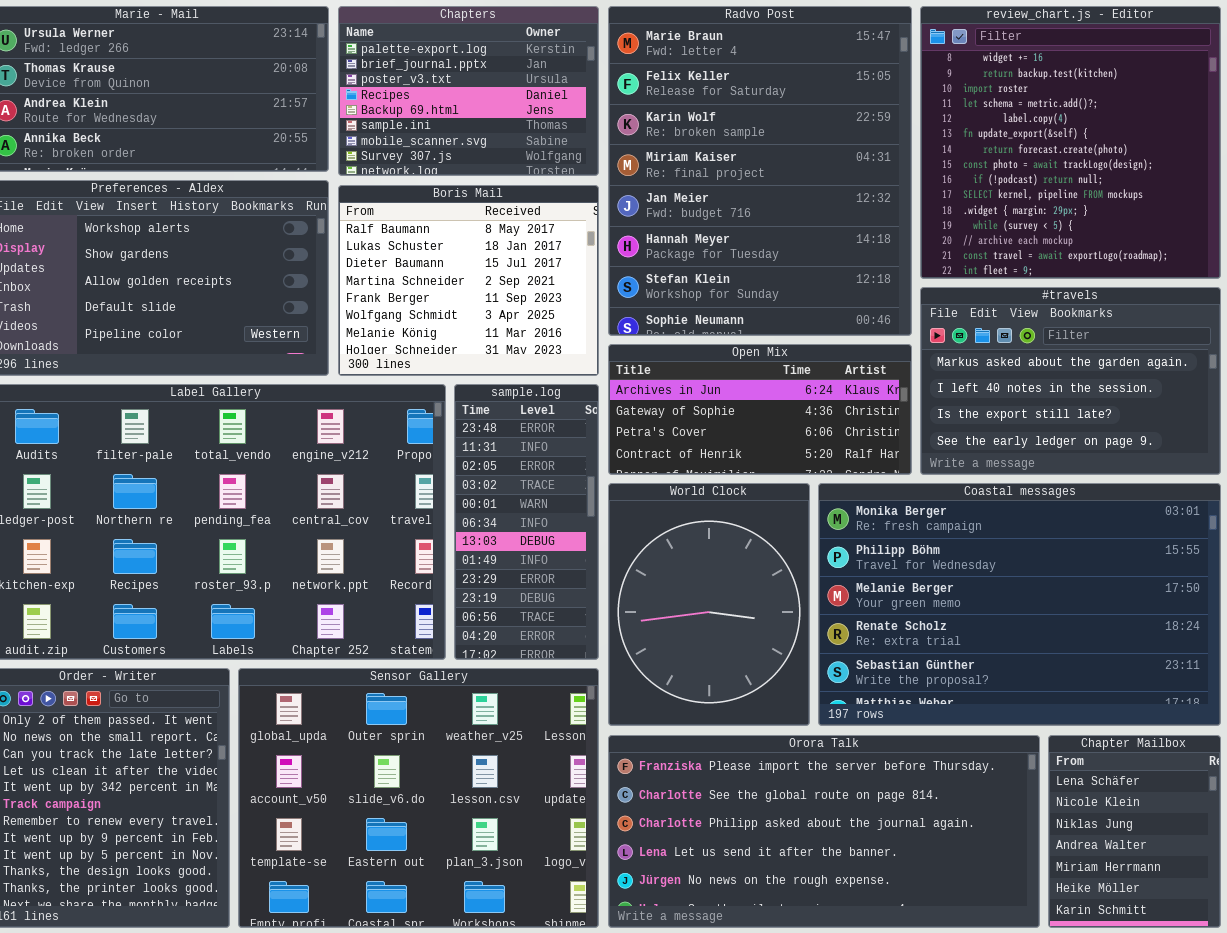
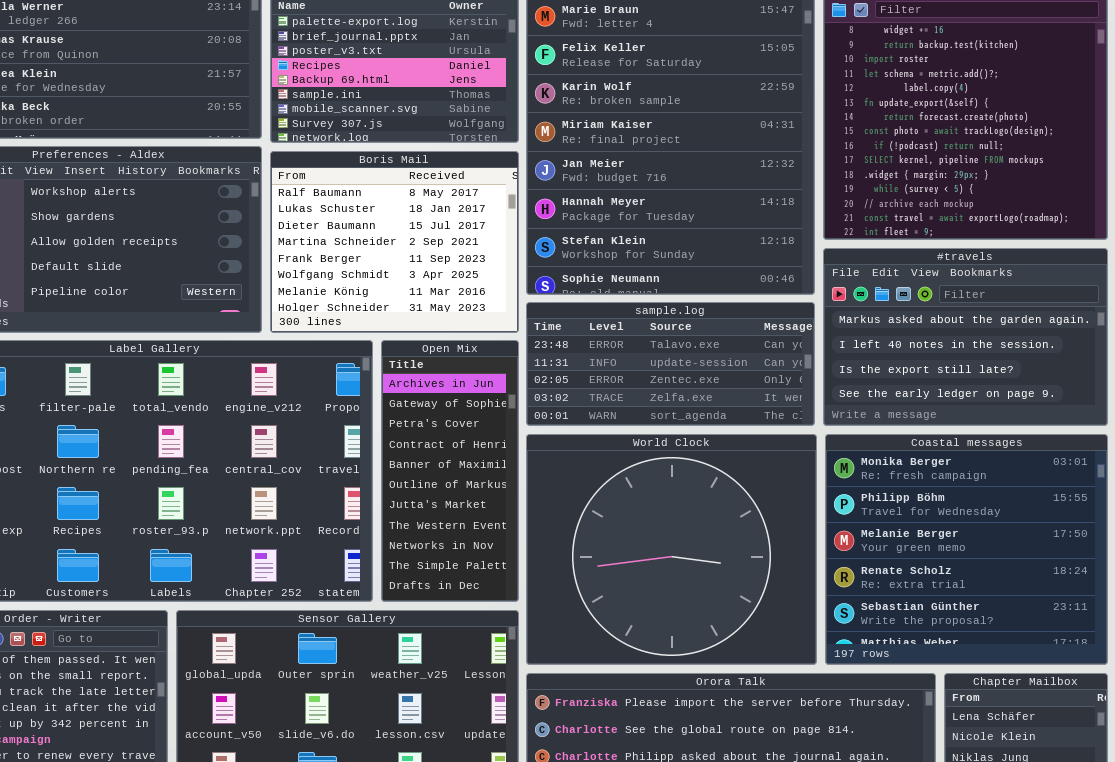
Open Mix: [608,344,912,475] -> [381,340,519,602], moved, resized
sample.log: [454,384,599,660] -> [526,302,815,426], moved, resized
World Clock: [608,483,810,726] -> [526,434,817,665], resized
Coastal messages: [818,483,1221,726] -> [825,434,1108,665], resized

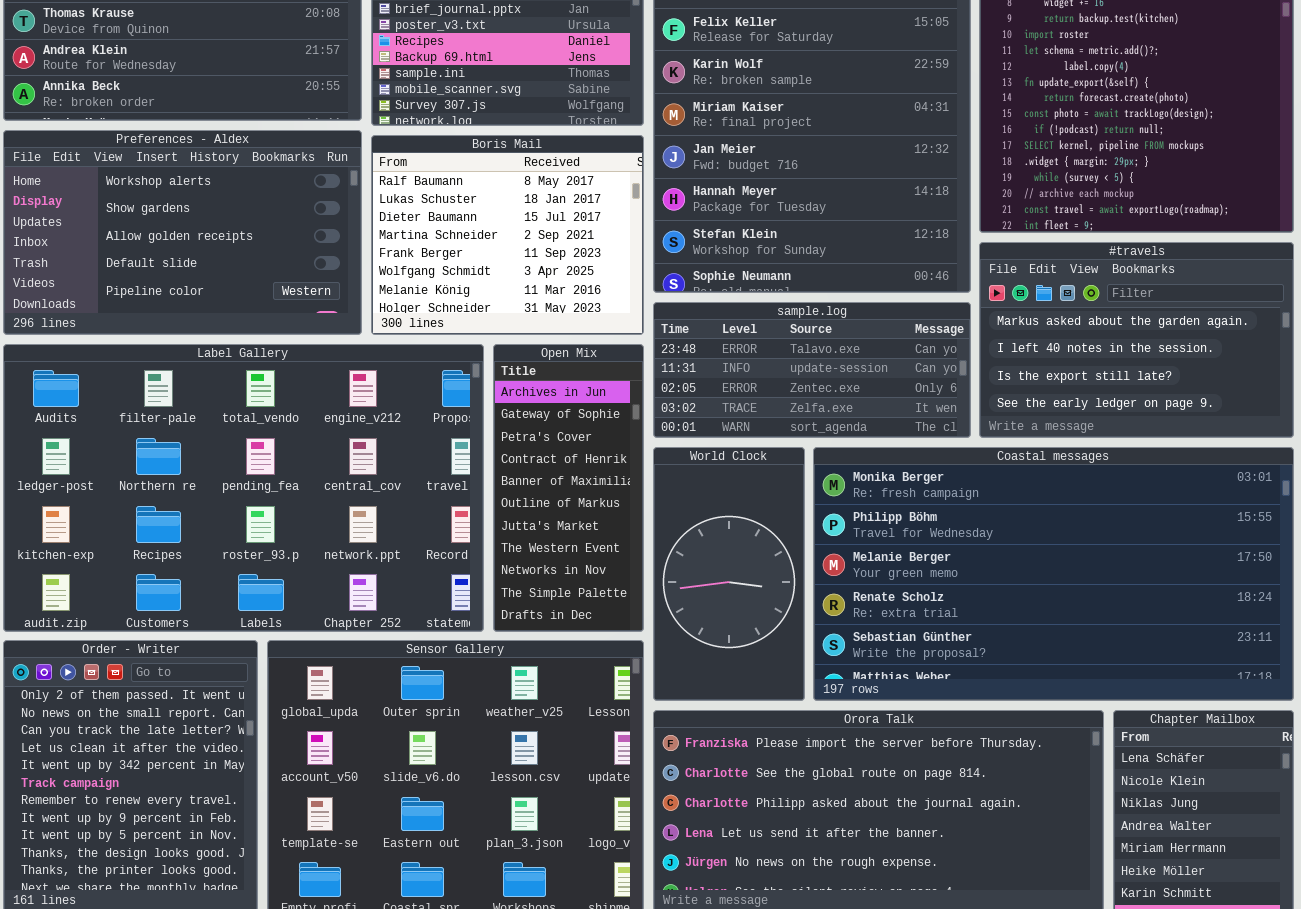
World Clock: [526,434,817,665] -> [653,447,805,701], resized
Coastal messages: [825,434,1108,665] -> [813,447,1294,701], resized

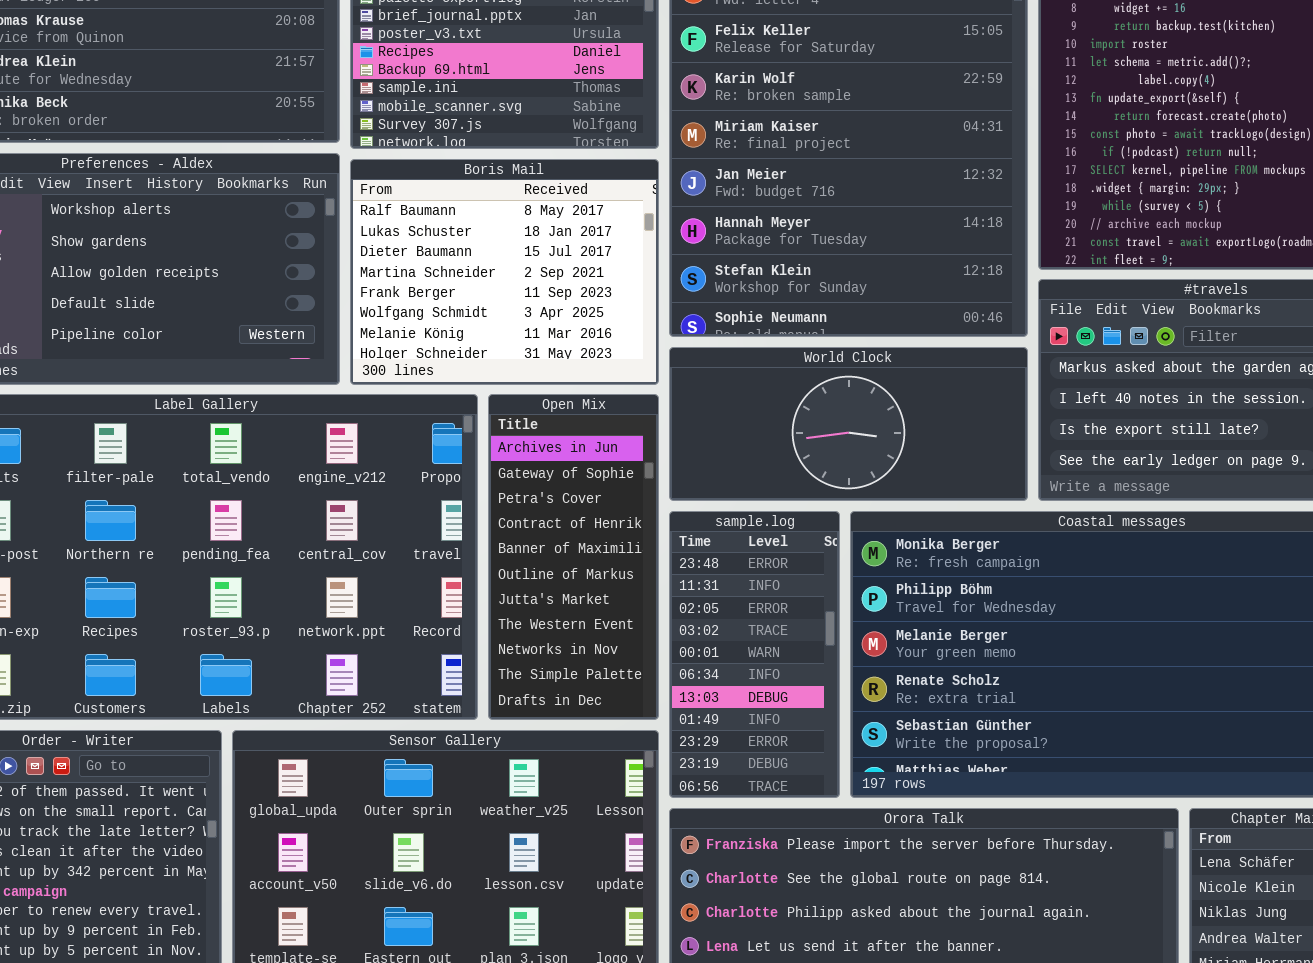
sample.log: [653,302,971,438] -> [669,511,840,798], moved, resized
World Clock: [653,447,805,701] -> [669,347,1028,501], moved, resized

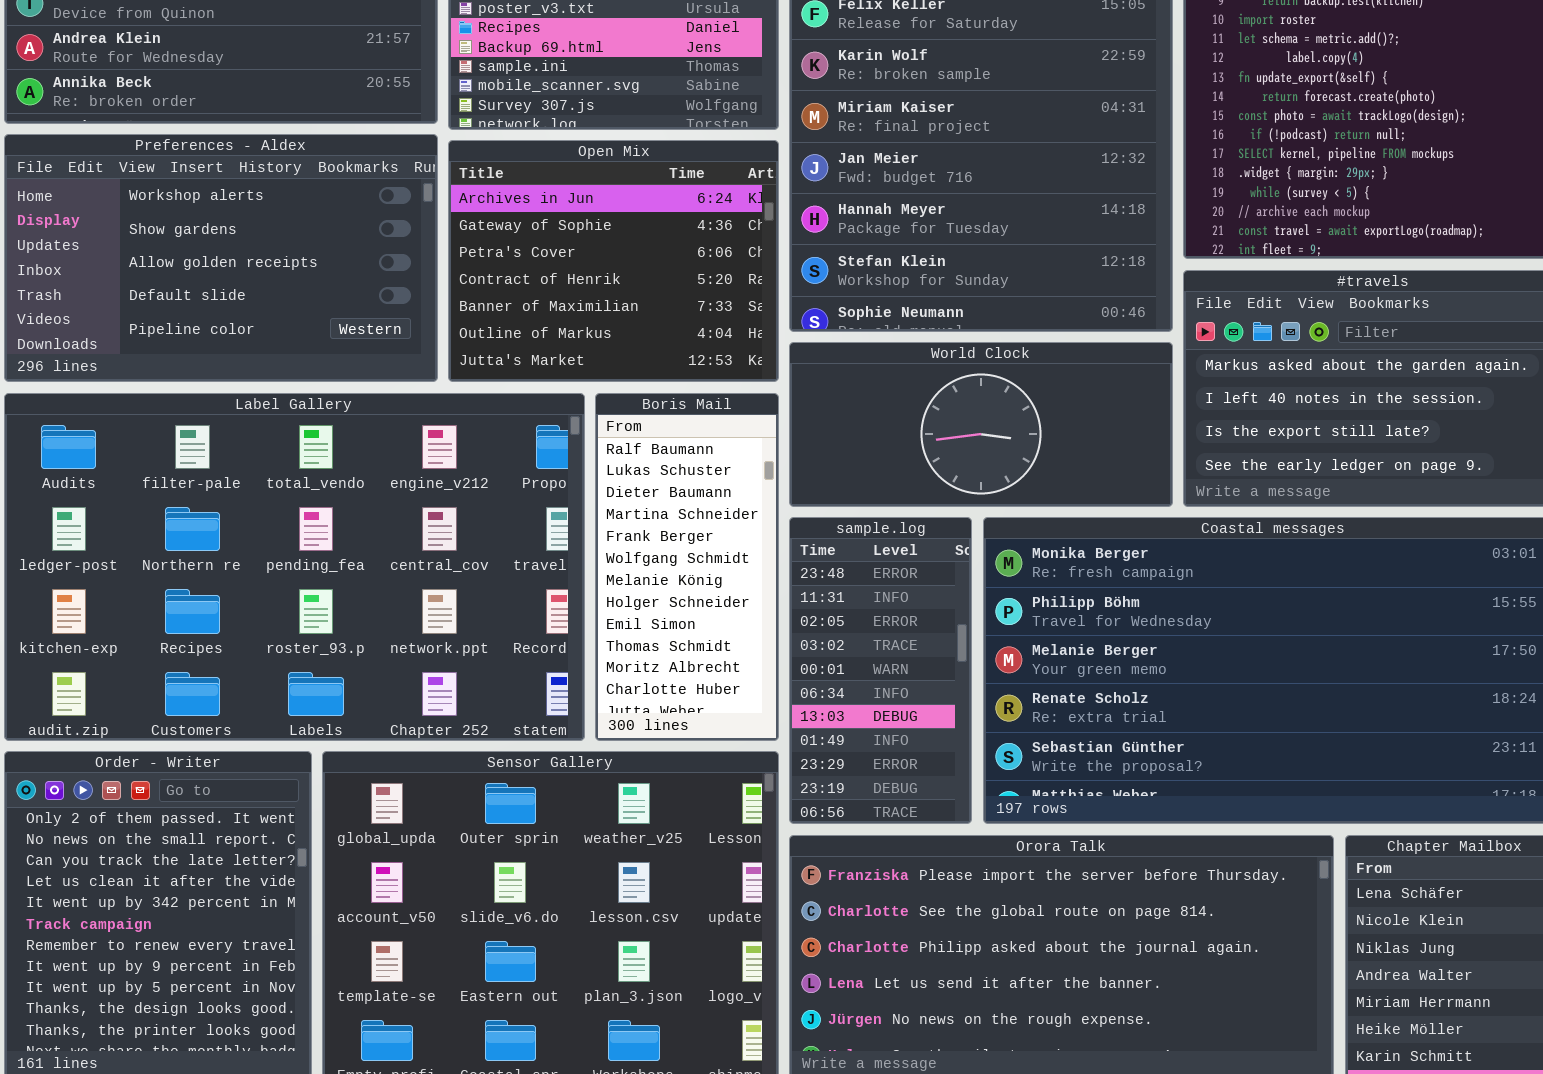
Boris Mail: [350,159,659,385] -> [595,393,779,741], moved, resized
Open Mix: [488,394,659,720] -> [448,140,779,382], moved, resized

